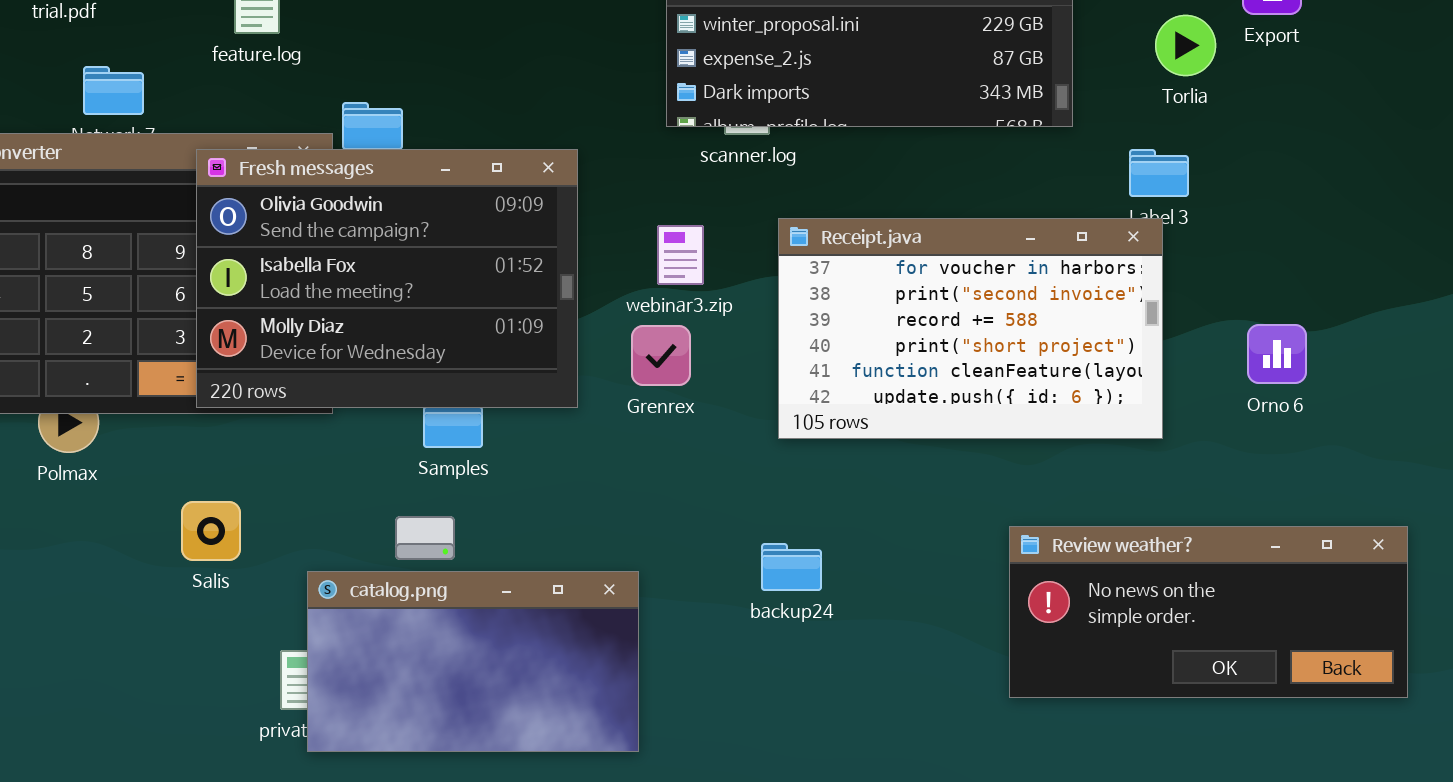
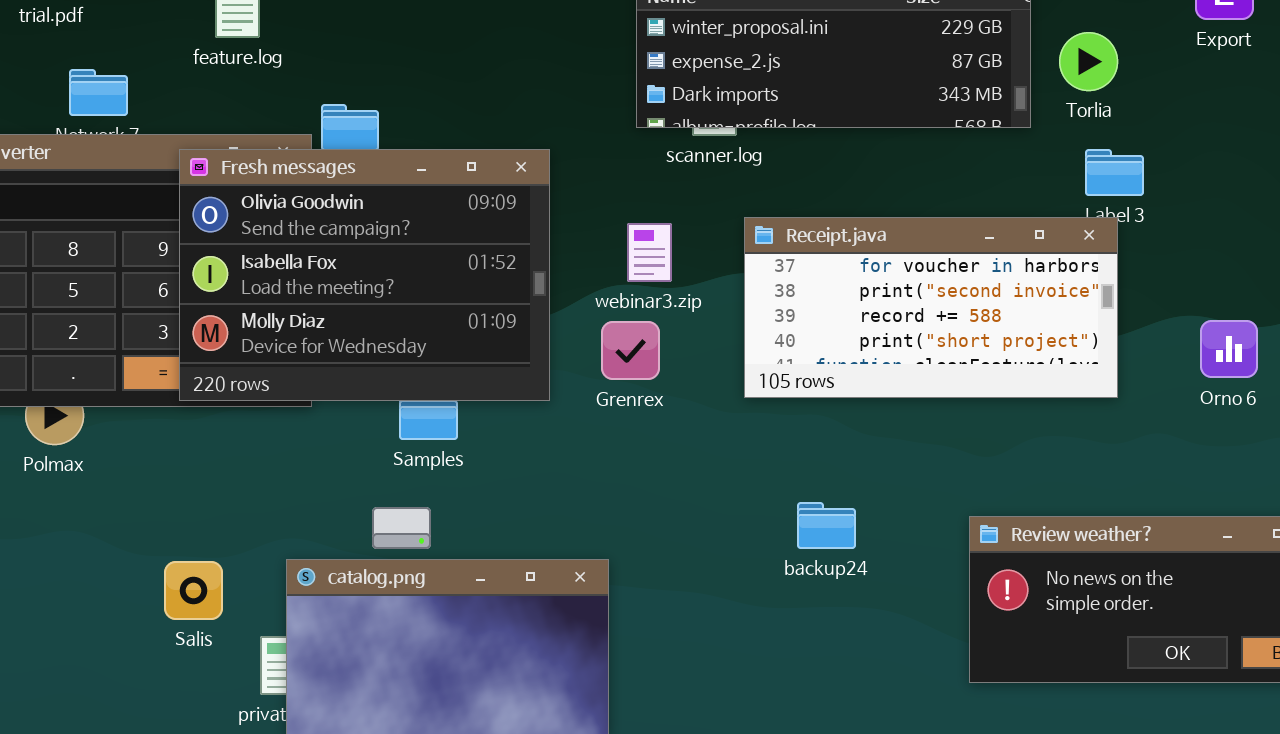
Torlia: [1155,15,1216,76] -> [1059,32,1118,91], moved
Receipt.java: [778,218,1163,439] -> [744,217,1118,398], resized
Salis: [181,501,241,561] -> [164,561,223,620], moved
backup24: [761,543,822,591] -> [797,502,856,549], moved

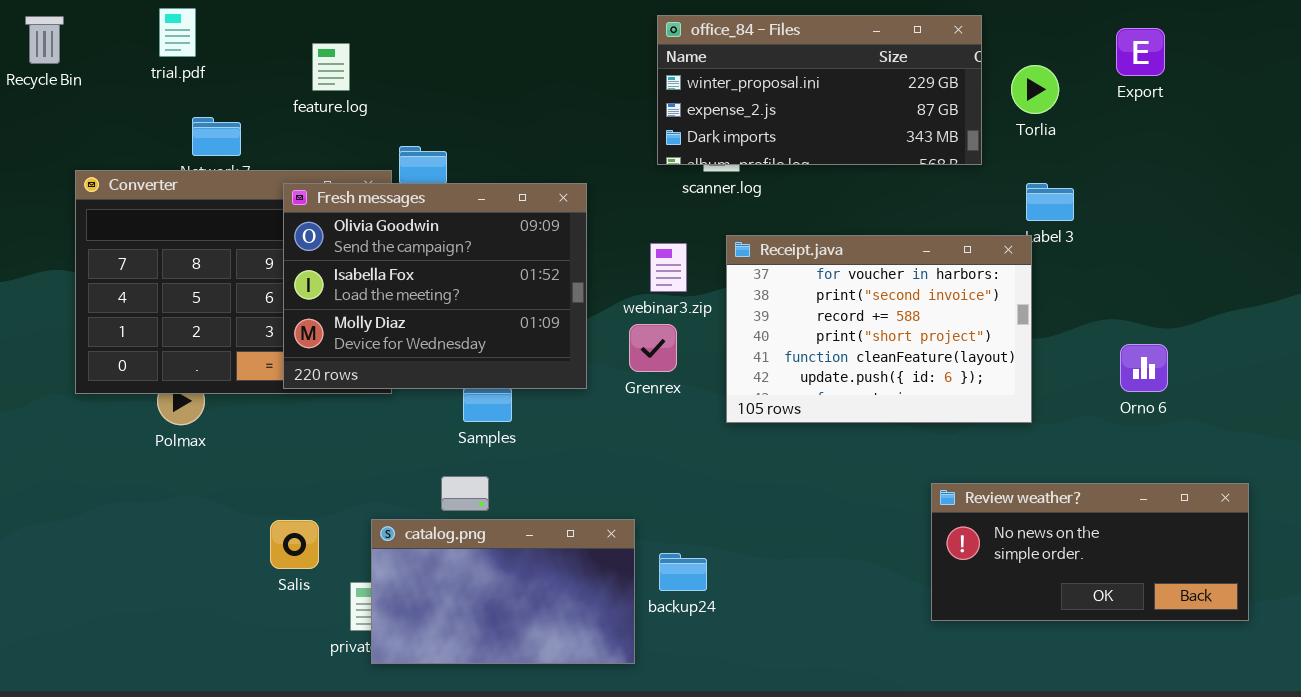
Torlia: [1059,32,1118,91] -> [1011,65,1059,114], moved
Receipt.java: [744,217,1118,398] -> [726,235,1032,423], moved, resized
Orno 6: [1200,320,1258,378] -> [1120,344,1168,392], moved
backup24: [797,502,856,549] -> [659,553,707,591], moved

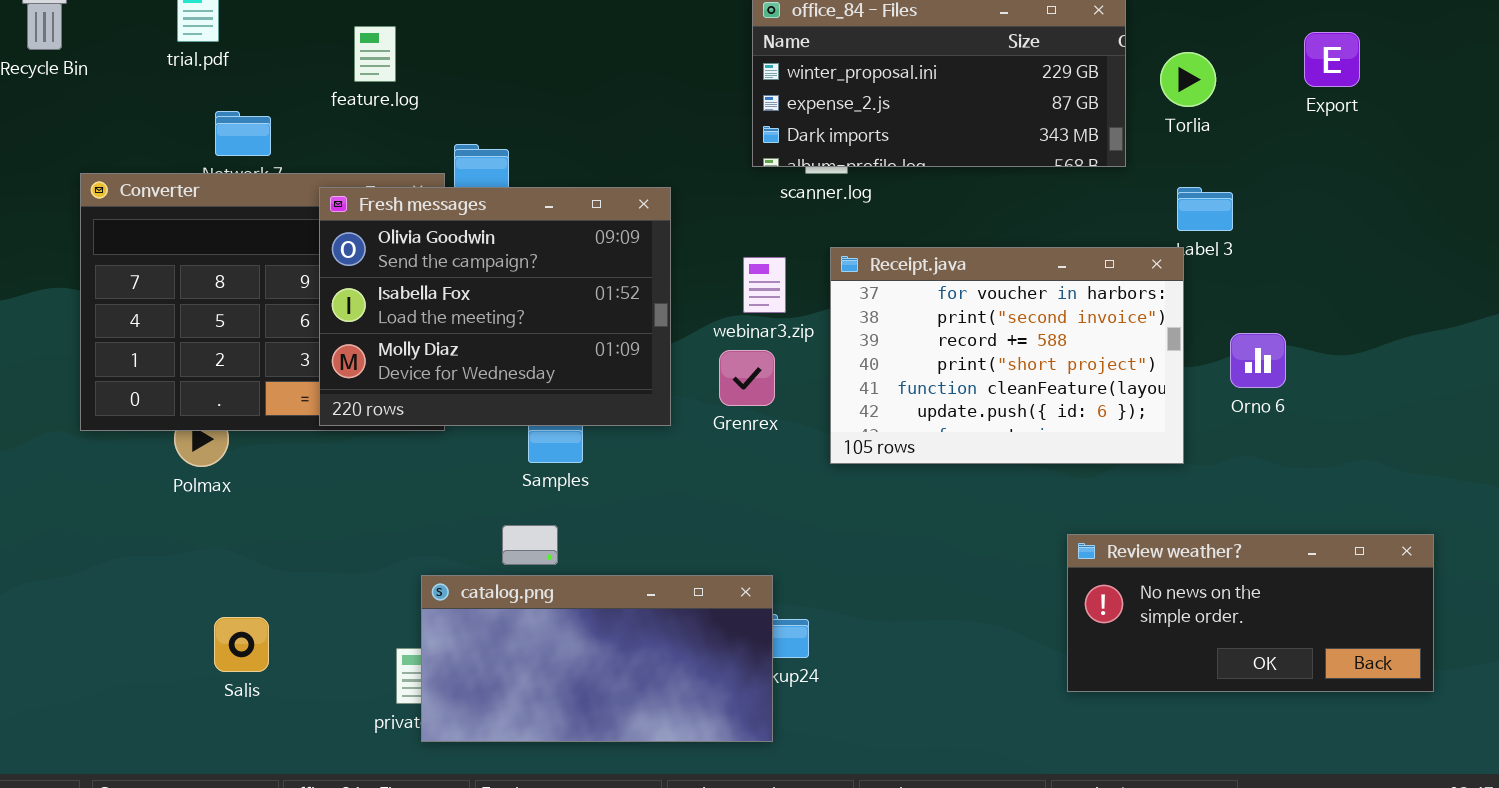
Export: [1116,28,1165,76] -> [1304,32,1360,87], moved
Orno 6: [1120,344,1168,392] -> [1230,333,1286,388], moved
catalog.png: [371,519,635,664] -> [421,575,773,742], resized
Salis: [270,520,319,569] -> [214,617,269,672], moved

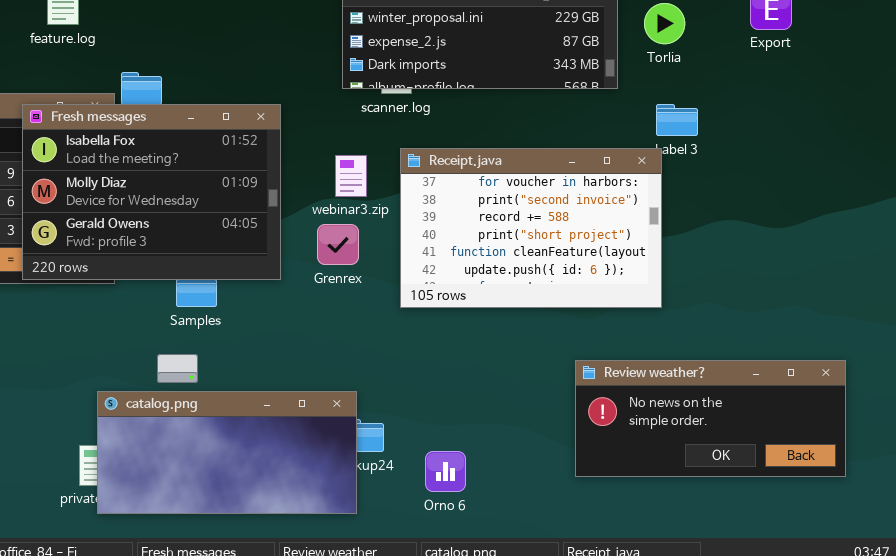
Fresh messages: [319,187,671,426] -> [22,104,281,280], scrolled down 1 row
Orno 6: [1230,333,1286,388] -> [425,451,466,492], moved

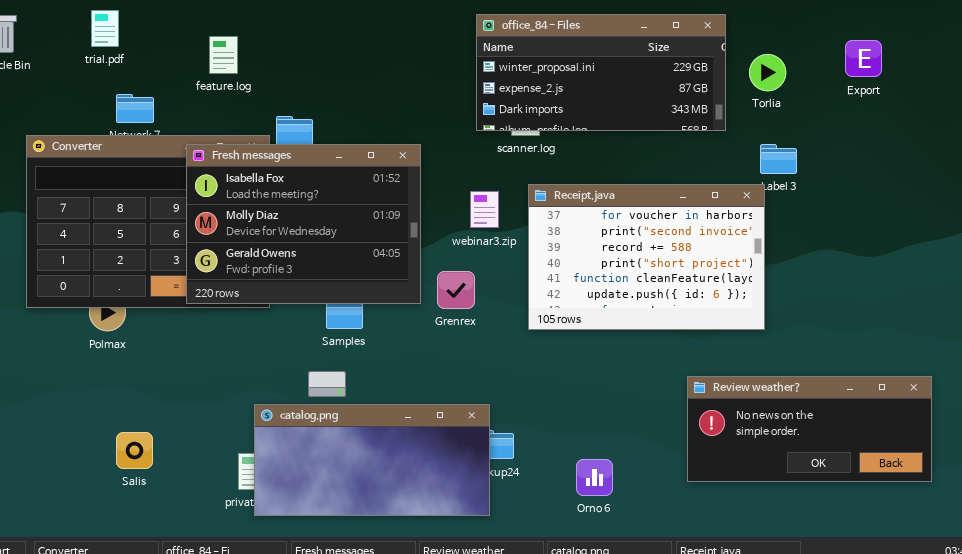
Grenrex: [317,224,359,265] -> [437,271,475,309], moved
Orno 6: [425,451,466,492] -> [576,459,613,496], moved

